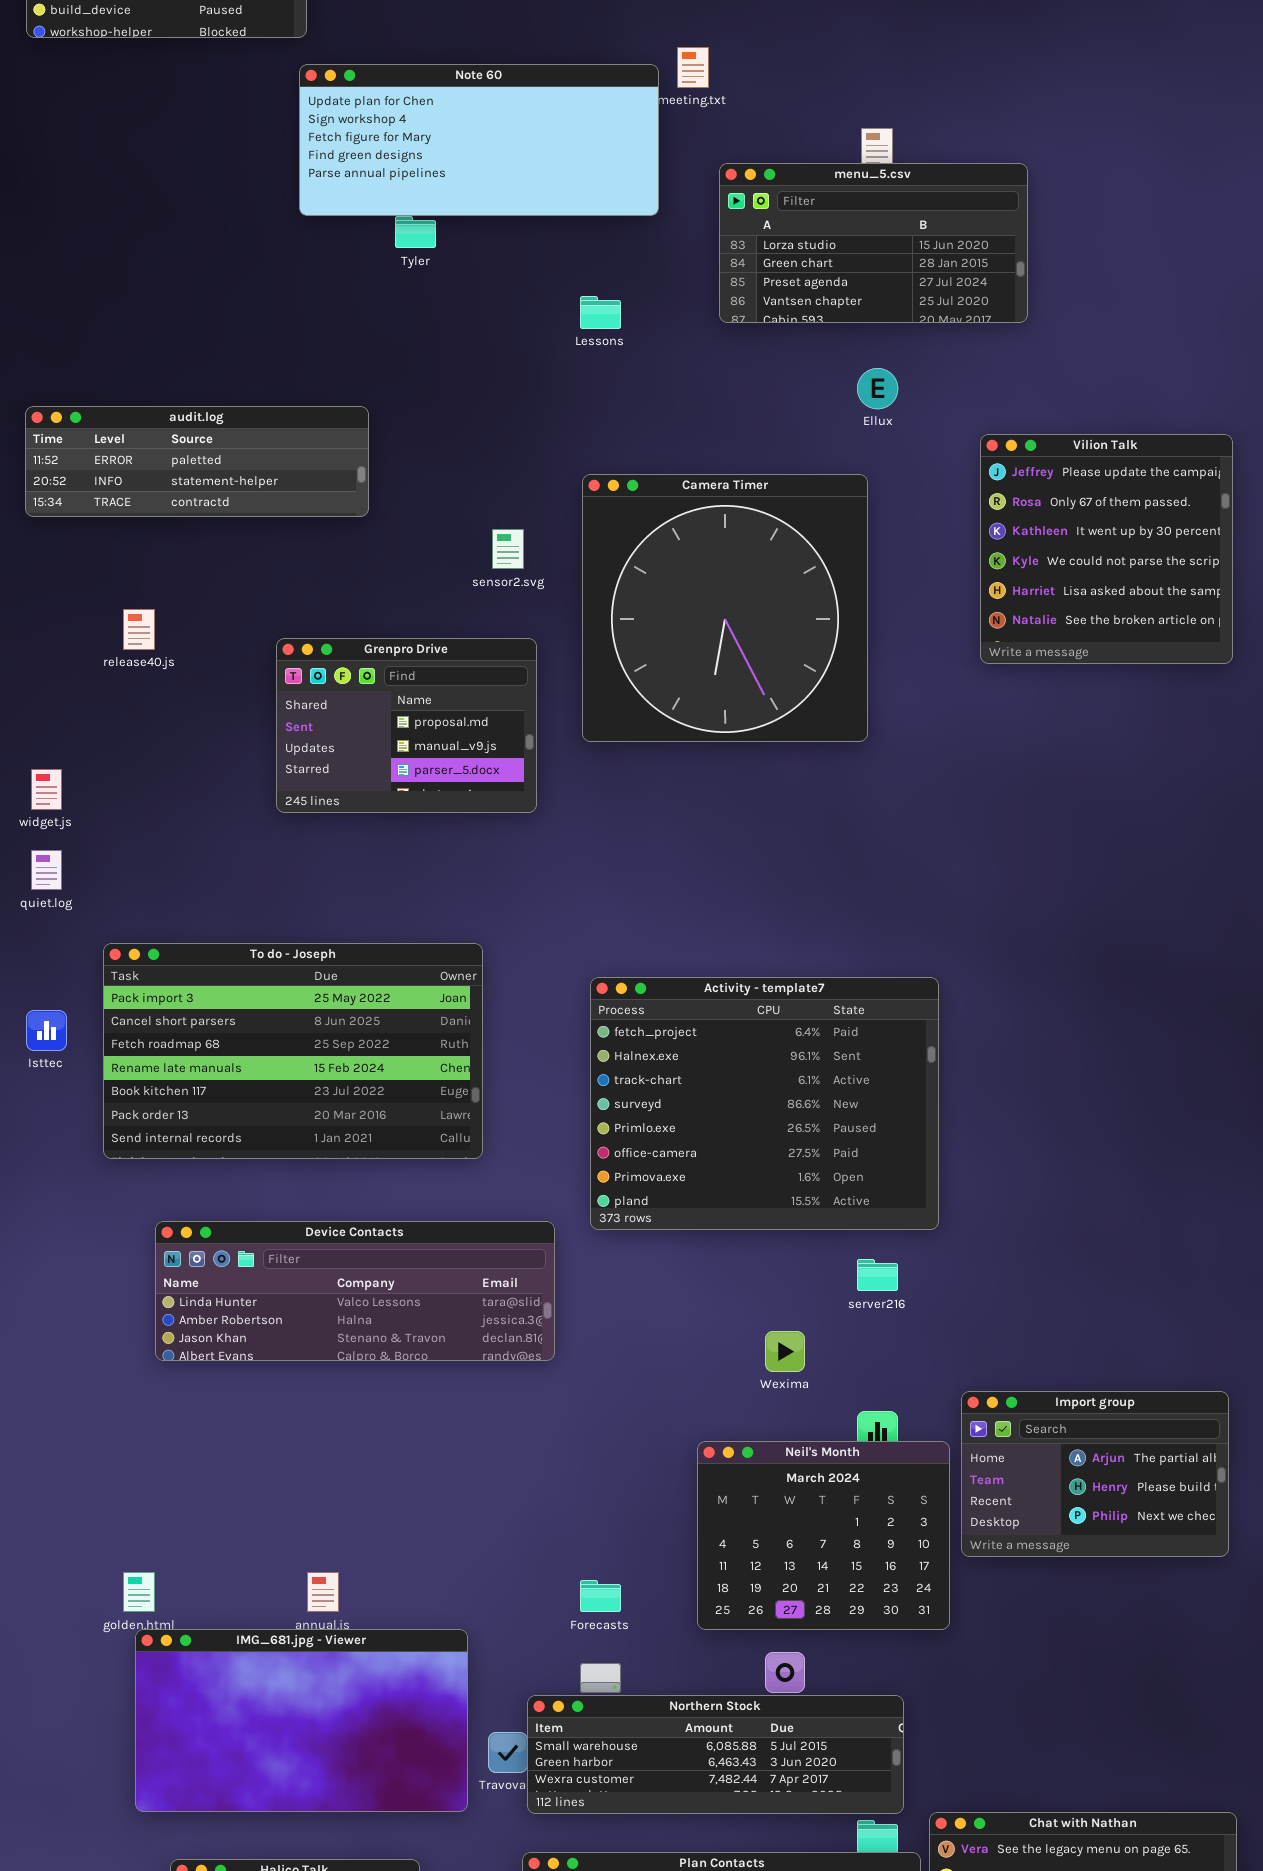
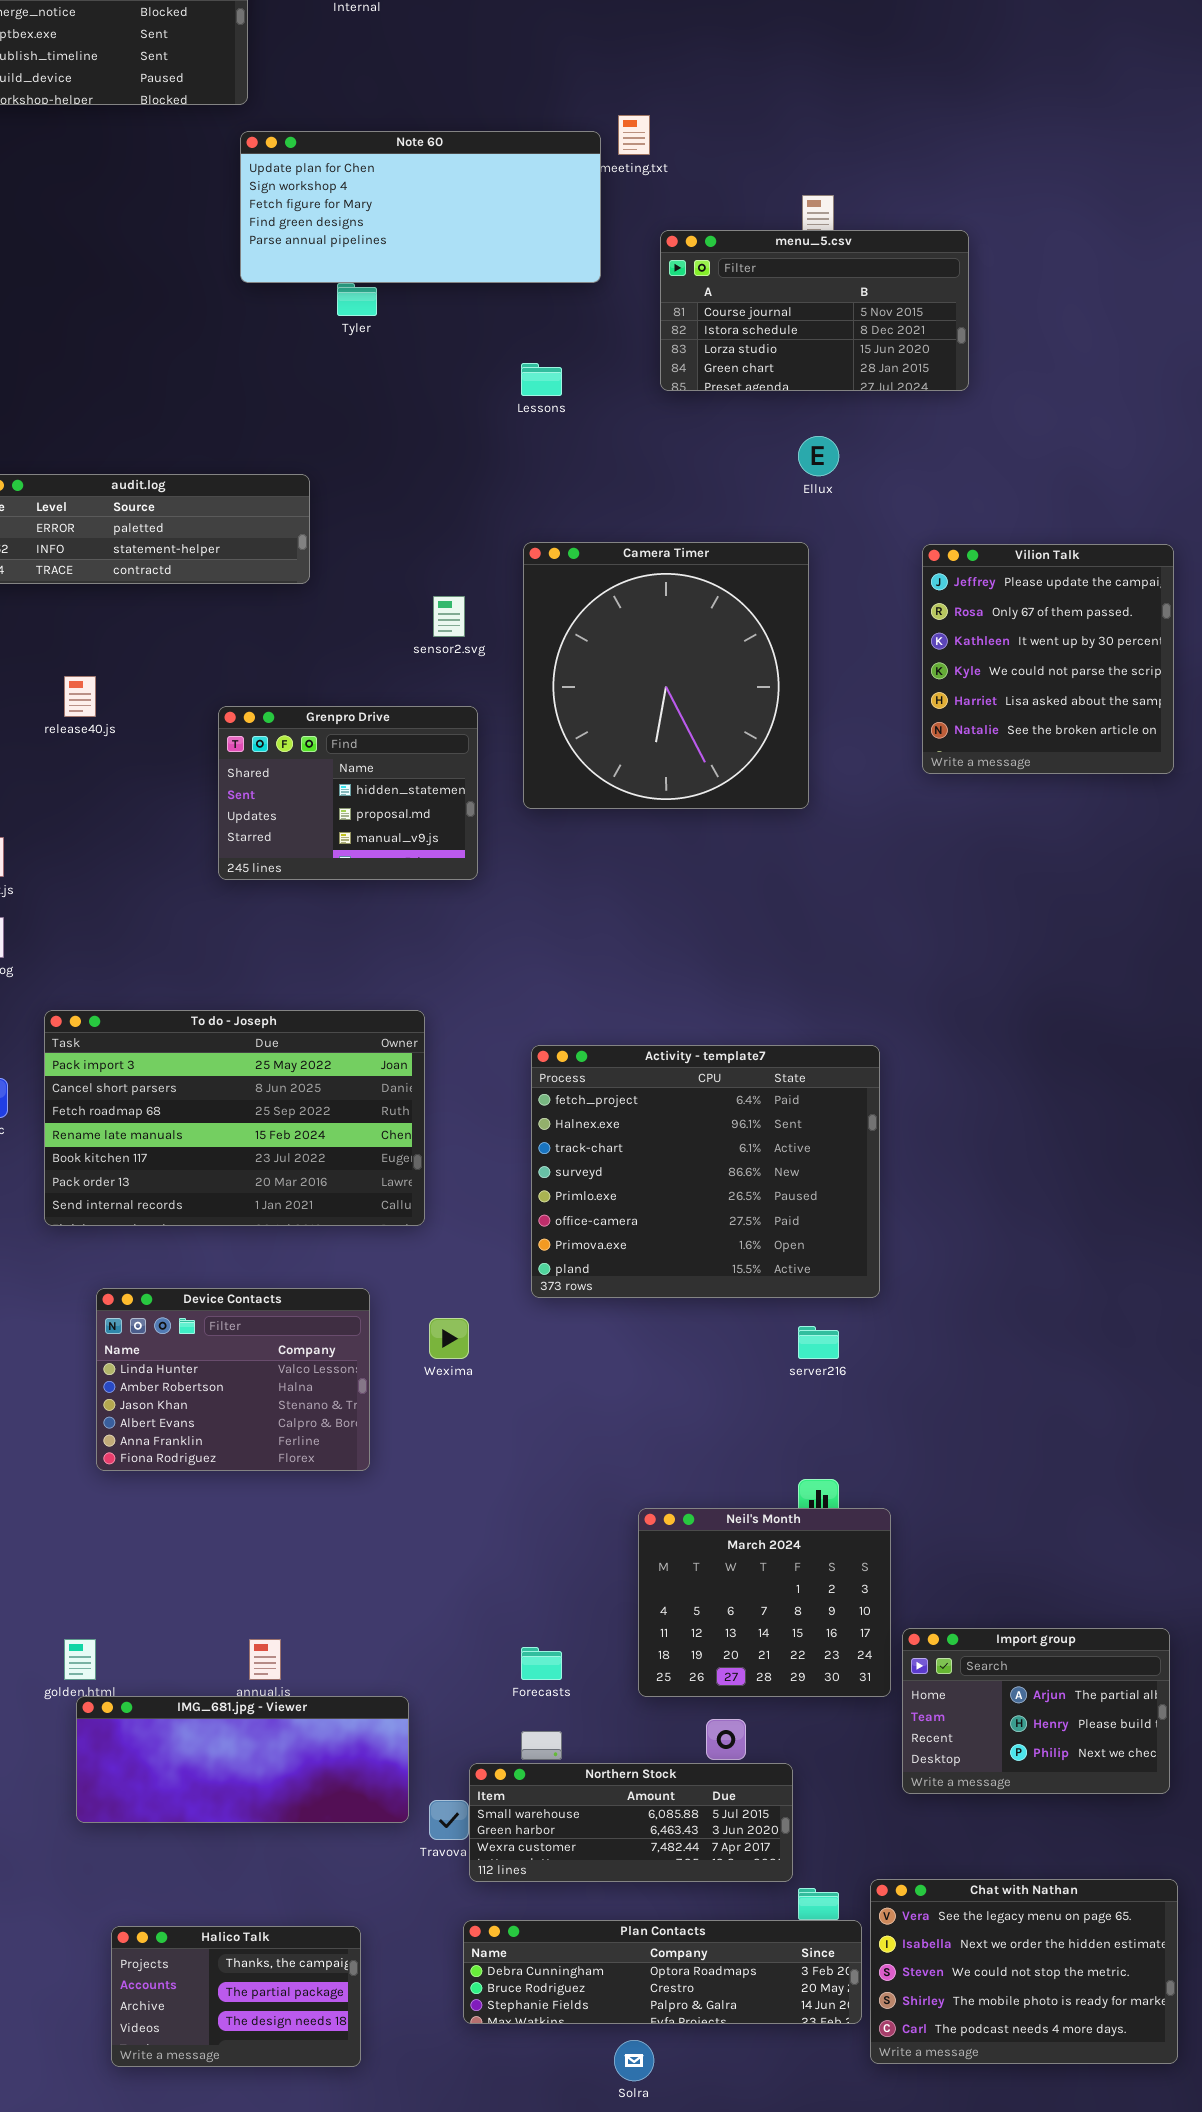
menu_5.csv: [719,163,1028,323] -> [660,230,969,391], scrolled up 2 rows
Vilion Talk: [980,434,1233,664] -> [922,544,1174,774], moved
Grenpro Drive: [276,638,537,813] -> [218,706,478,880], scrolled up 1 row
Device Contacts: [155,1221,555,1361] -> [96,1288,370,1471], resized
Wexima: [765,1331,805,1372] -> [429,1318,469,1359], moved
Import group: [961,1391,1229,1557] -> [902,1628,1170,1794], moved
IMG_681.jpg - Viewer: [135,1629,468,1812] -> [76,1696,409,1823], resized
Northern Stock: [527,1695,904,1814] -> [469,1763,793,1882], resized

